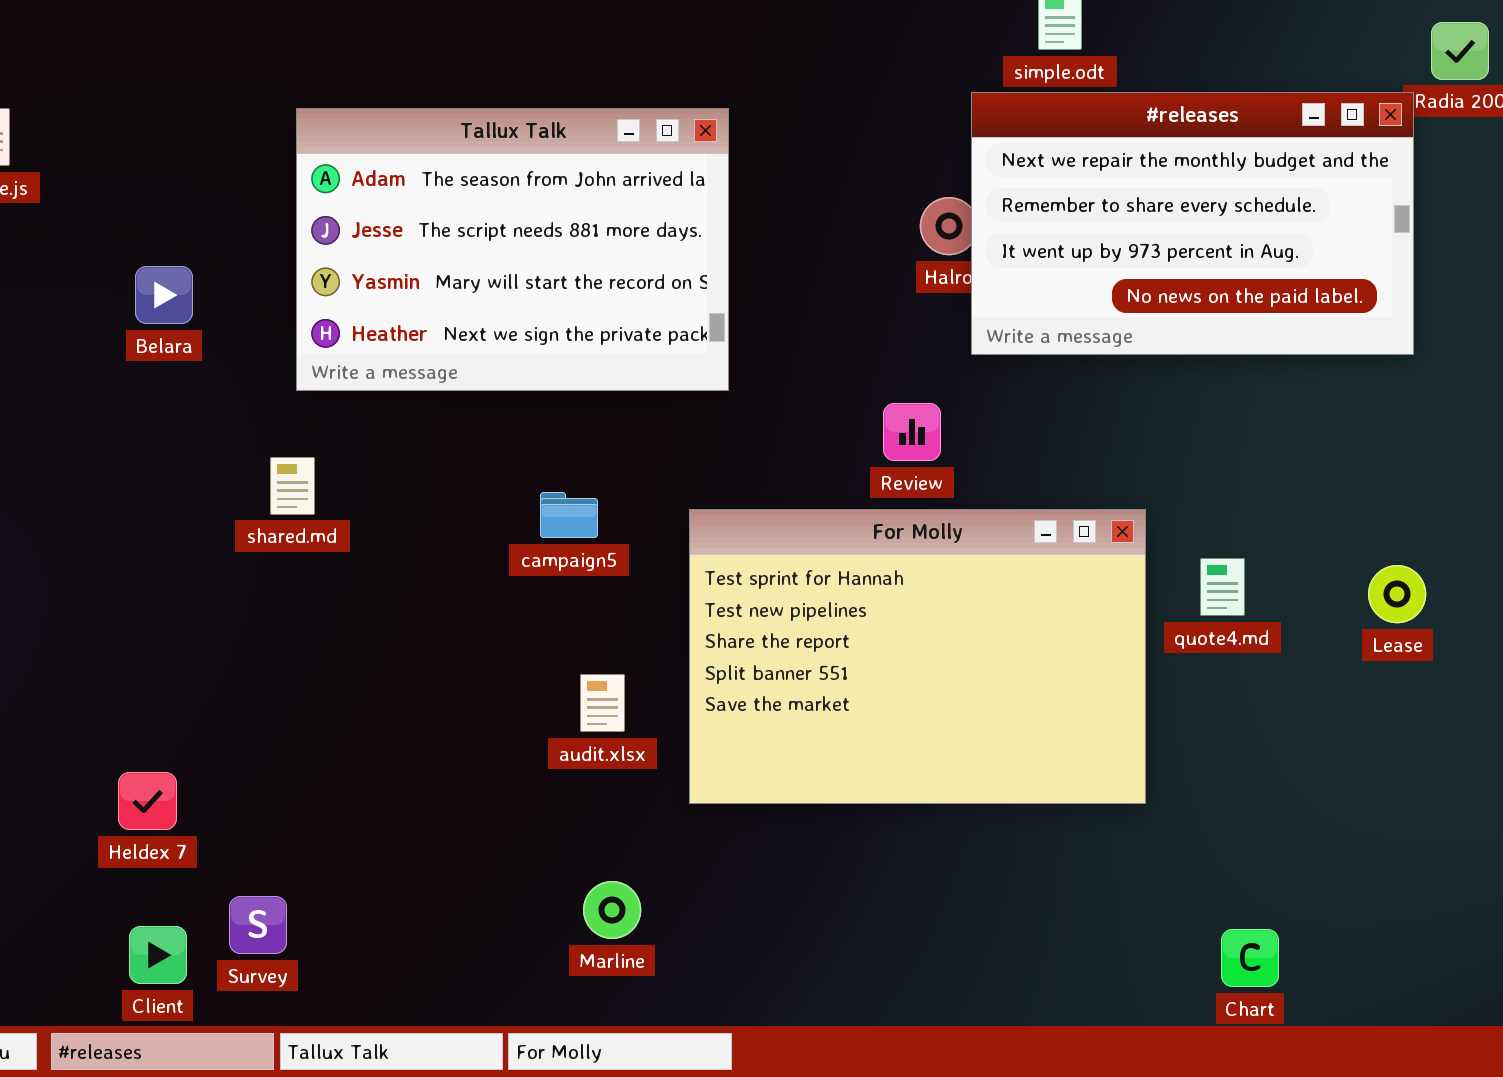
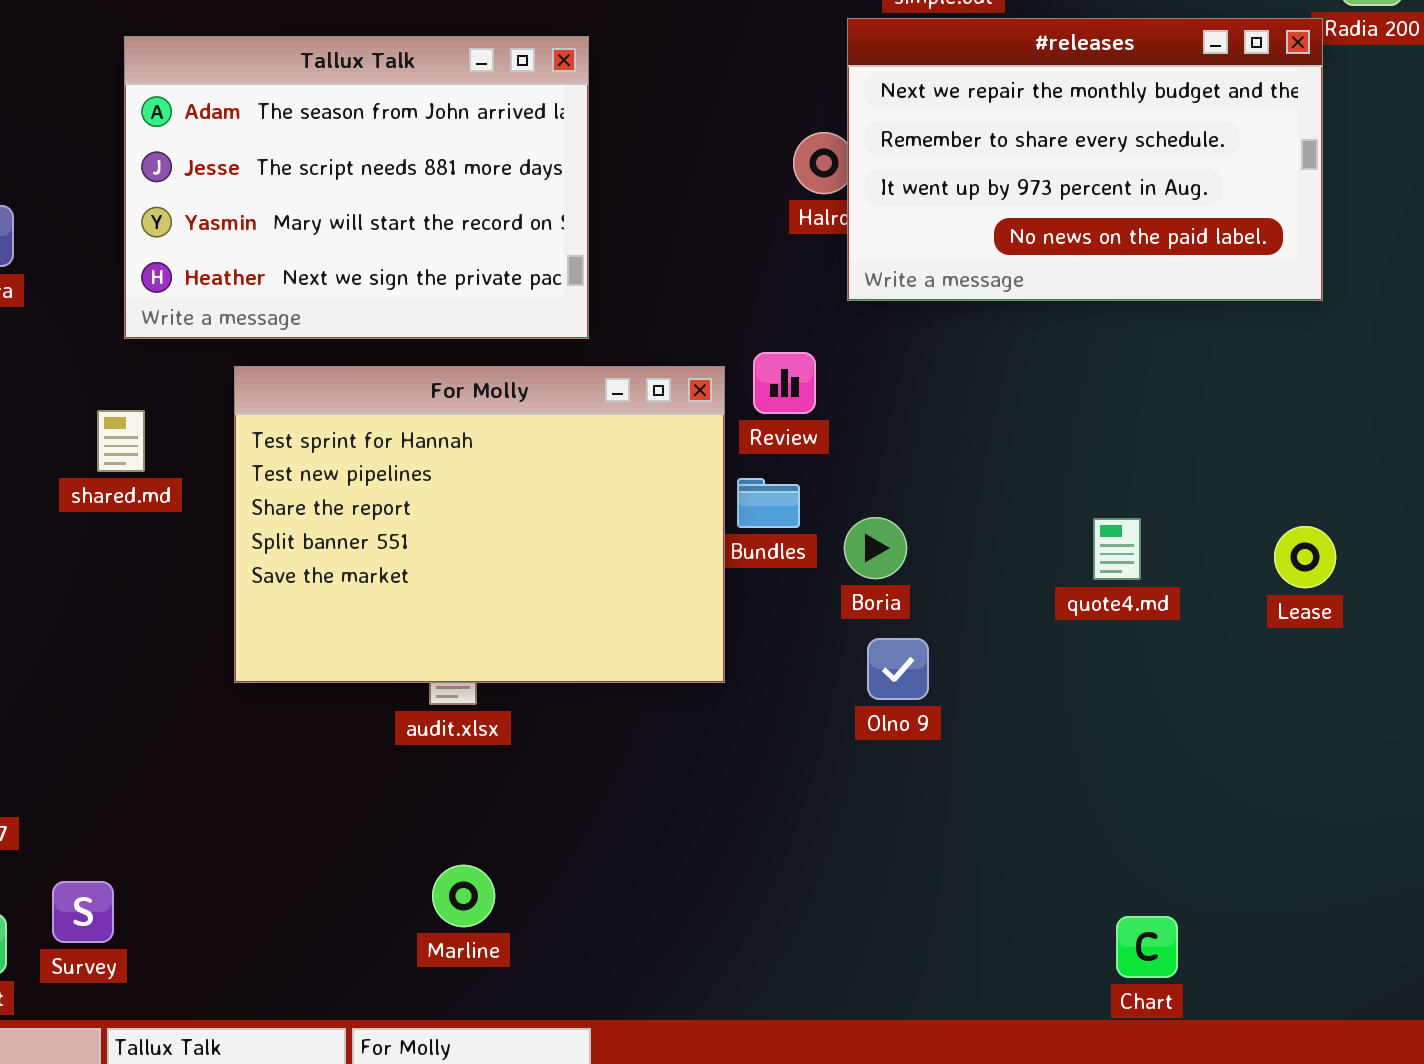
For Molly: [689,509,1146,804] -> [234,366,725,683], moved

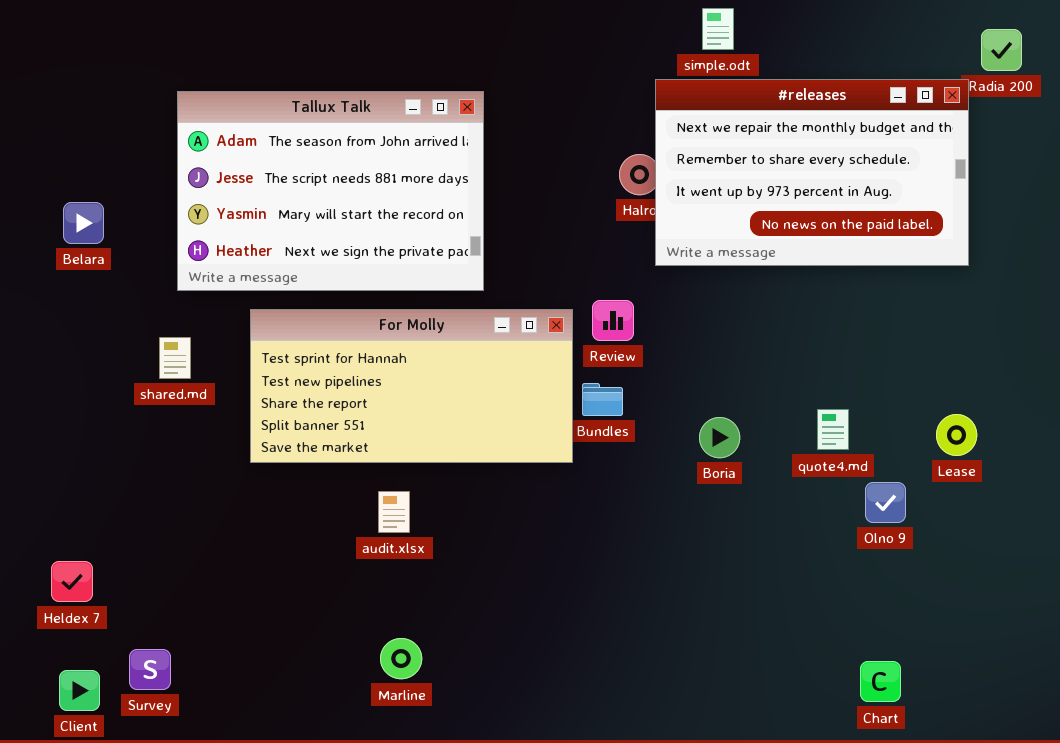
For Molly: [234,366,725,683] -> [250,309,573,463], resized
Boria: [844,517,907,579] -> [699,417,740,458], moved
Olno 9: [867,638,929,700] -> [865,482,906,523], moved
Chart: [1116,916,1178,978] -> [860,661,901,702], moved

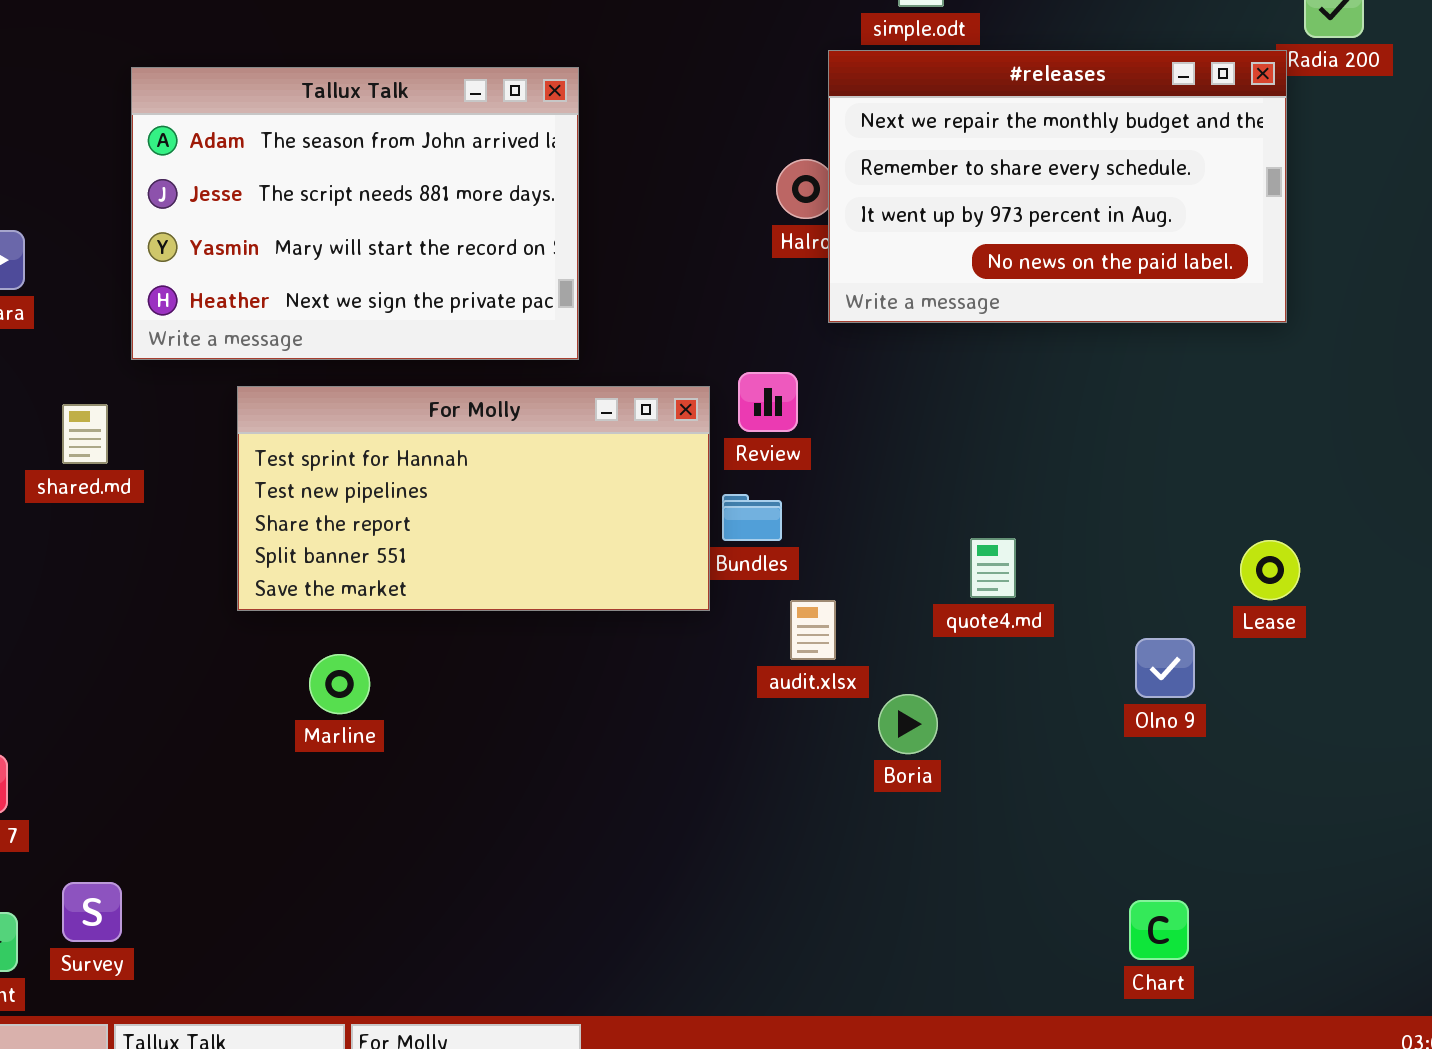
shared.md: [159,337,191,379] -> [62,404,108,464], moved
quote4.md: [817,409,849,450] -> [970,538,1016,598], moved
Boria: [699,417,740,458] -> [878,694,938,754], moved
audit.xlsx: [378,491,410,533] -> [790,600,836,660], moved
Marline: [380,638,422,679] -> [309,654,370,714], moved

